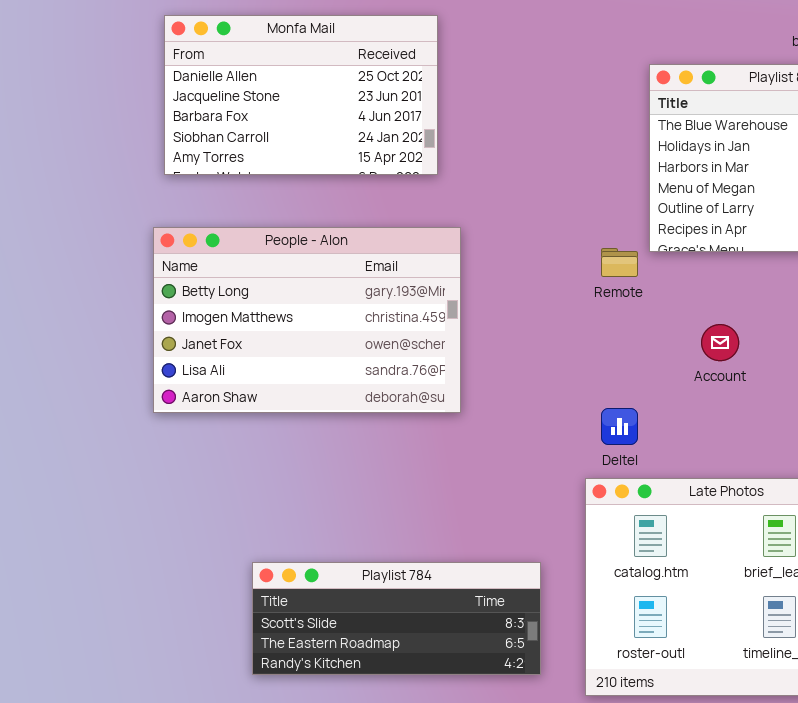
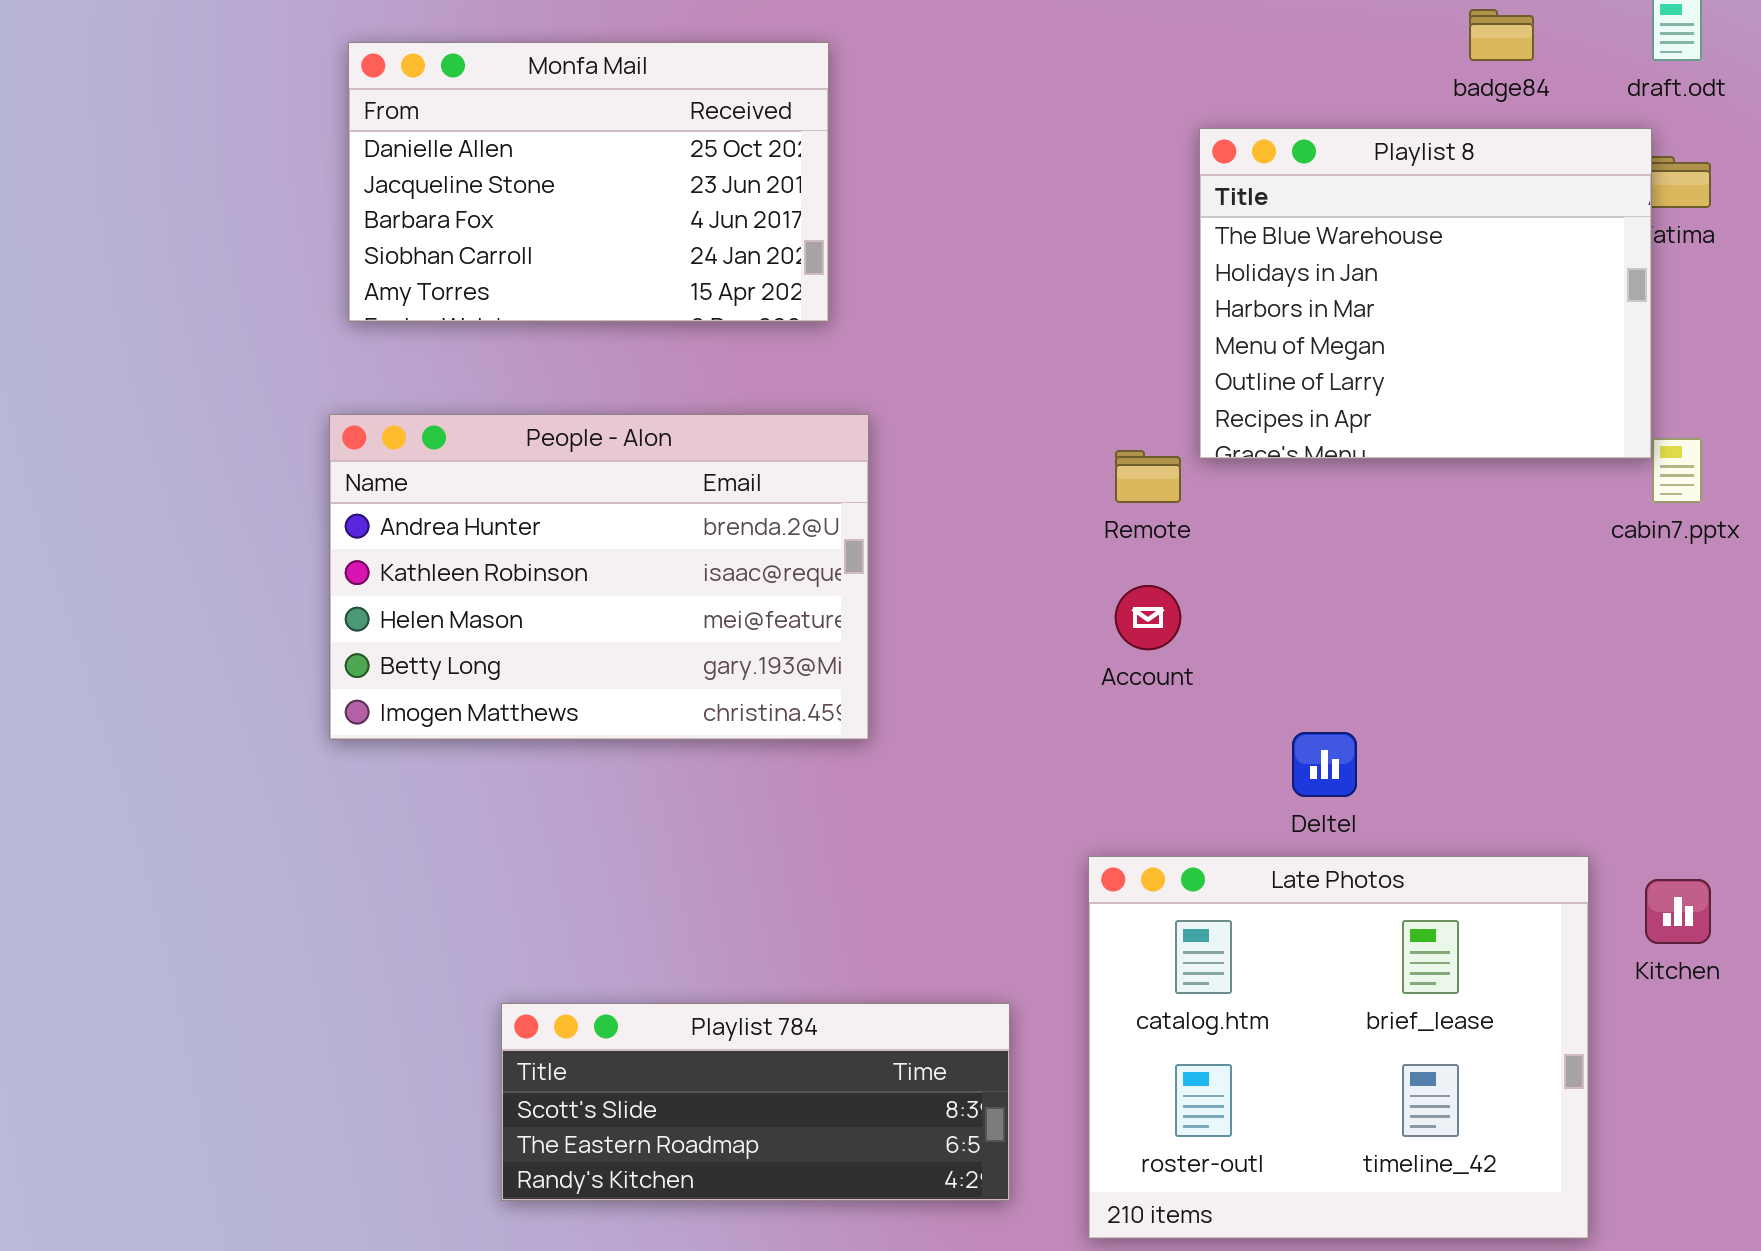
People - Alon: [153,227,461,413] -> [329,414,869,740], scrolled up 3 rows
Account: [701,324,739,361] -> [1115,585,1181,650], moved
Deltel: [601,408,638,445] -> [1292,732,1357,797], moved

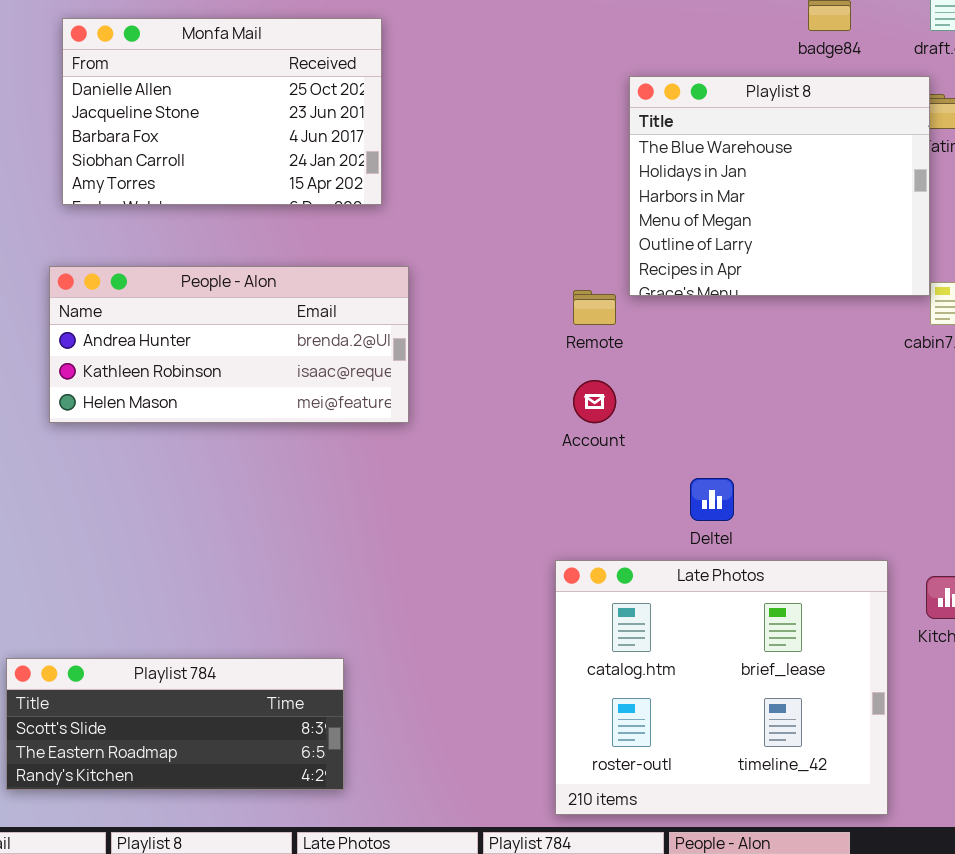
People - Alon: [329,414,869,740] -> [49,266,409,423], resized
Playlist 784: [501,1003,1010,1201] -> [6,658,344,790], moved

